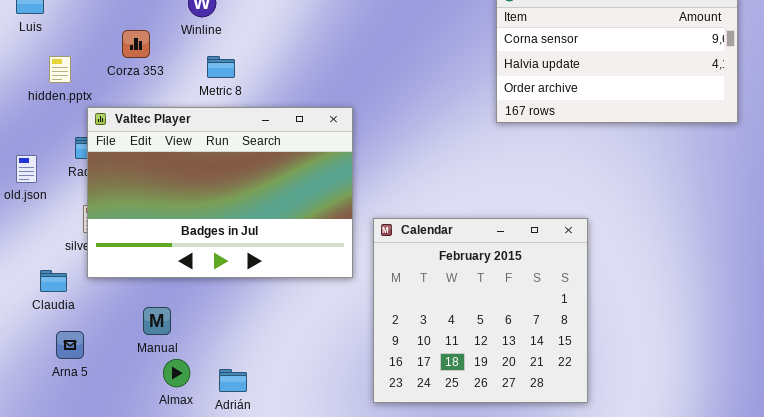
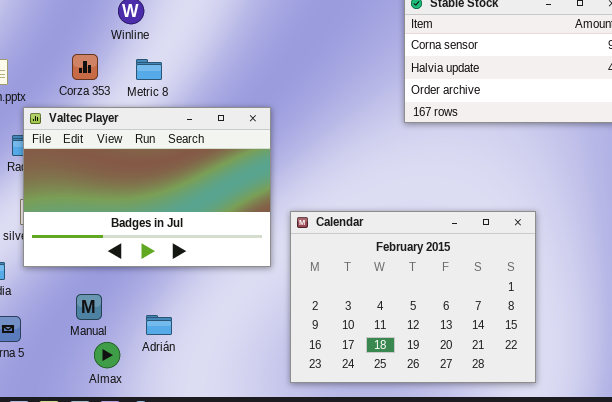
Corza 353: [122,30,150,58] -> [72,54,98,80], moved
Calendar: [373,218,588,403] -> [290,211,536,383], resized
Adrián: [219,369,247,392] -> [146,315,172,335], moved

